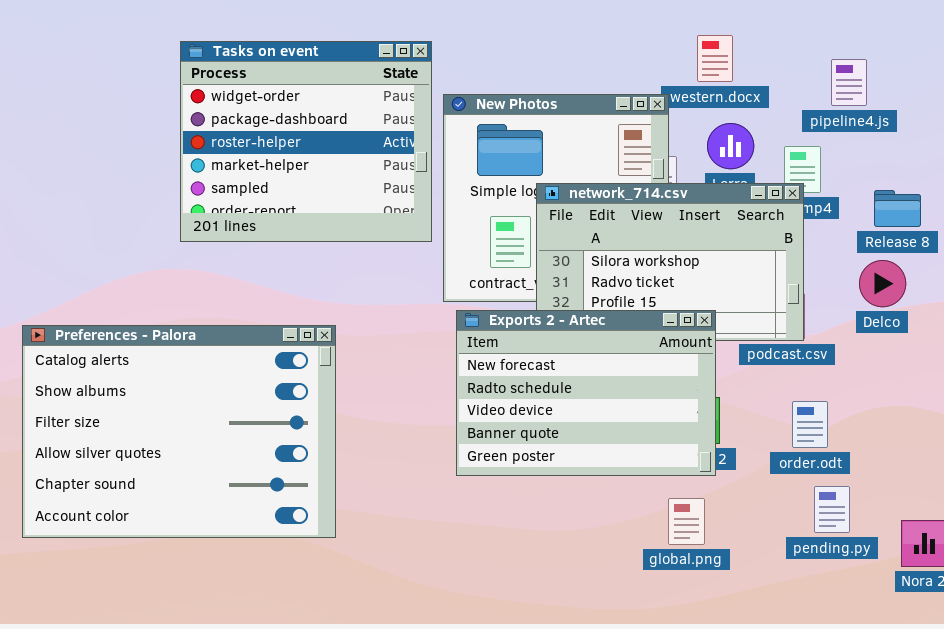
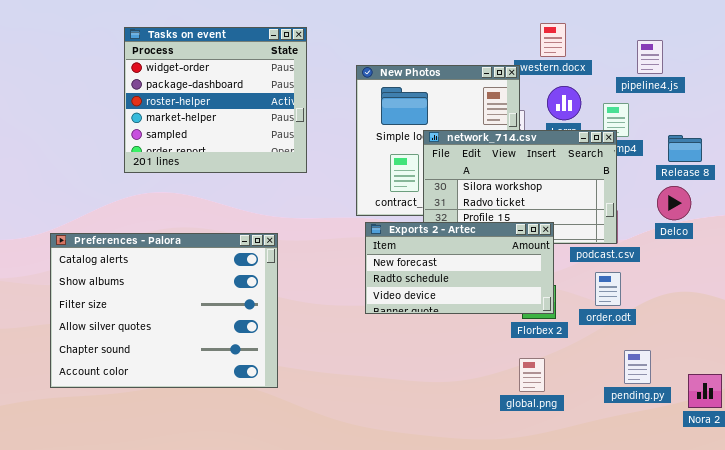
Tasks on event: [180,41,432,242] -> [124,27,307,173], moved
Exports 2 - Artec: [456,310,716,476] -> [365,222,554,314], resized
order.odt: [792,401,828,448] -> [595,272,621,306], moved

